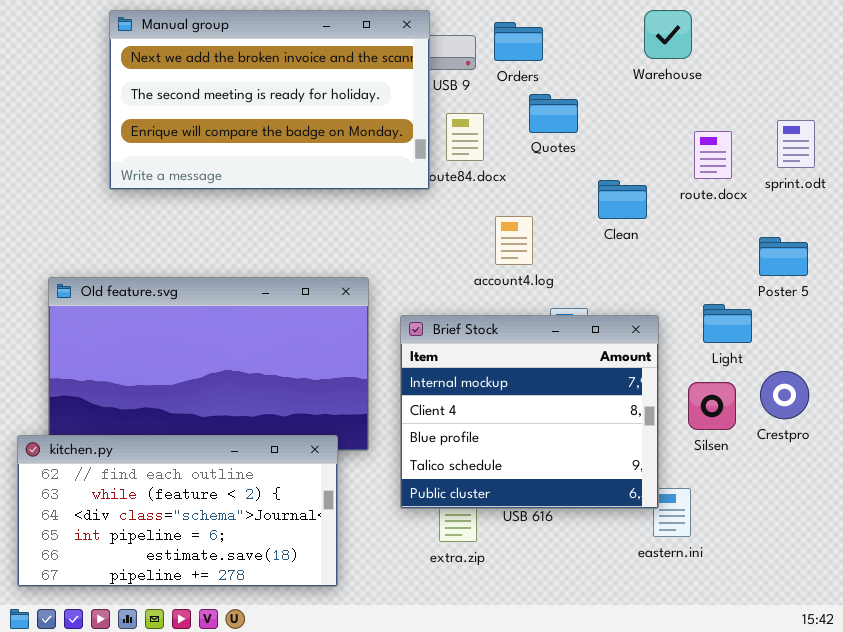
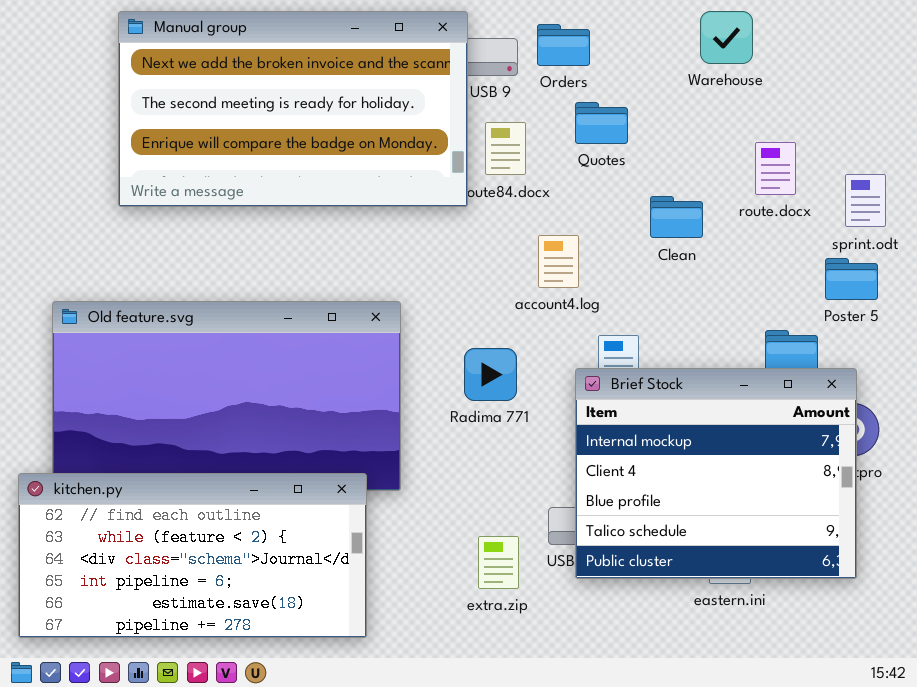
sprint.odt: [777,120,815,168] -> [845,174,886,227], moved
Brief Stock: [400,315,659,509] -> [575,368,857,579], moved

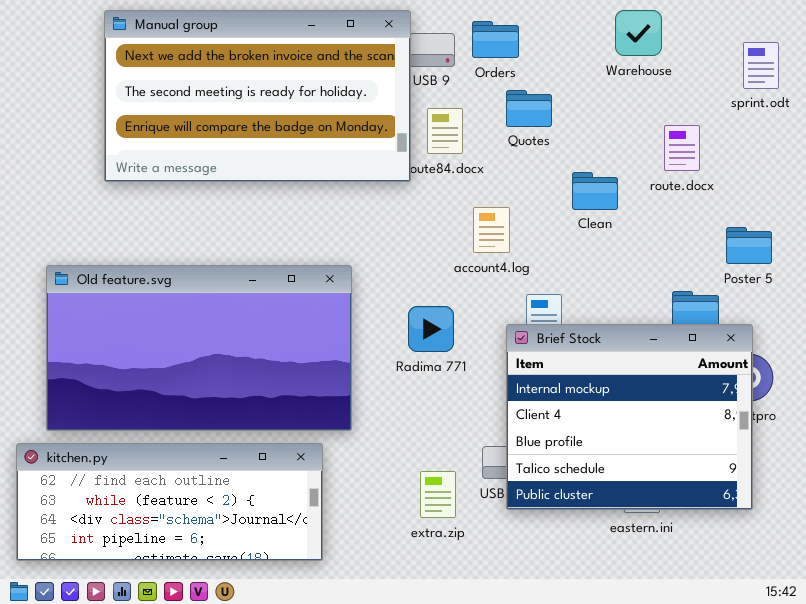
sprint.odt: [845,174,886,227] -> [743,42,779,89], moved
kitchen.py: [18,473,367,638] -> [16,443,323,561], resized

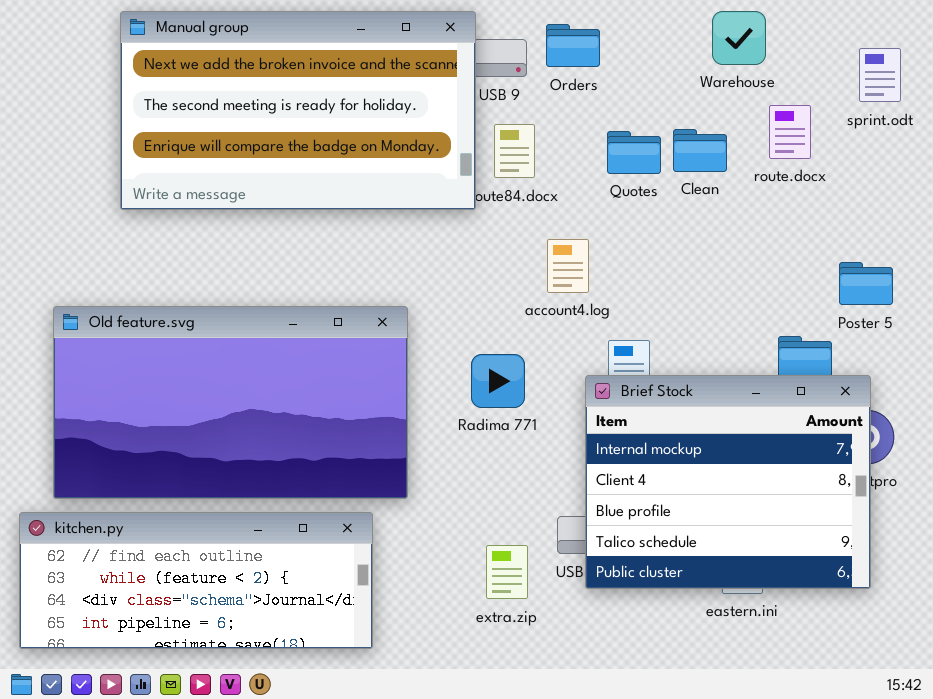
Quotes: [506,90,552,127] -> [607,131,661,174], moved
route.docx: [664,125,700,171] -> [769,105,811,159], moved
Clean: [572,172,618,210] -> [673,129,727,172], moved

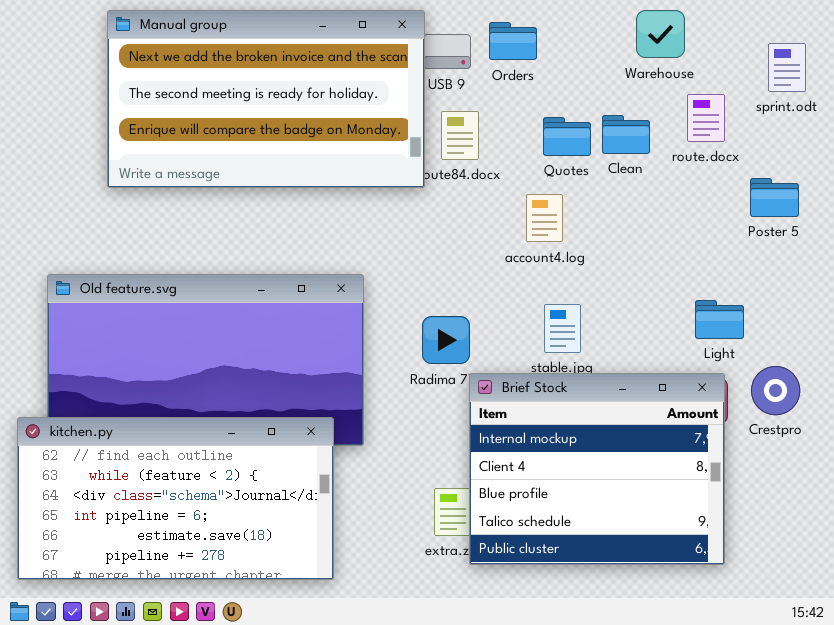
account4.log: [547,239,589,293] -> [526,194,563,242], moved
Poster 5: [839,262,893,305] -> [750,178,799,217], moved
Brief Stock: [585,375,871,589] -> [469,373,725,565], moved
kitchen.py: [19,512,373,649] -> [17,417,334,580], resized

